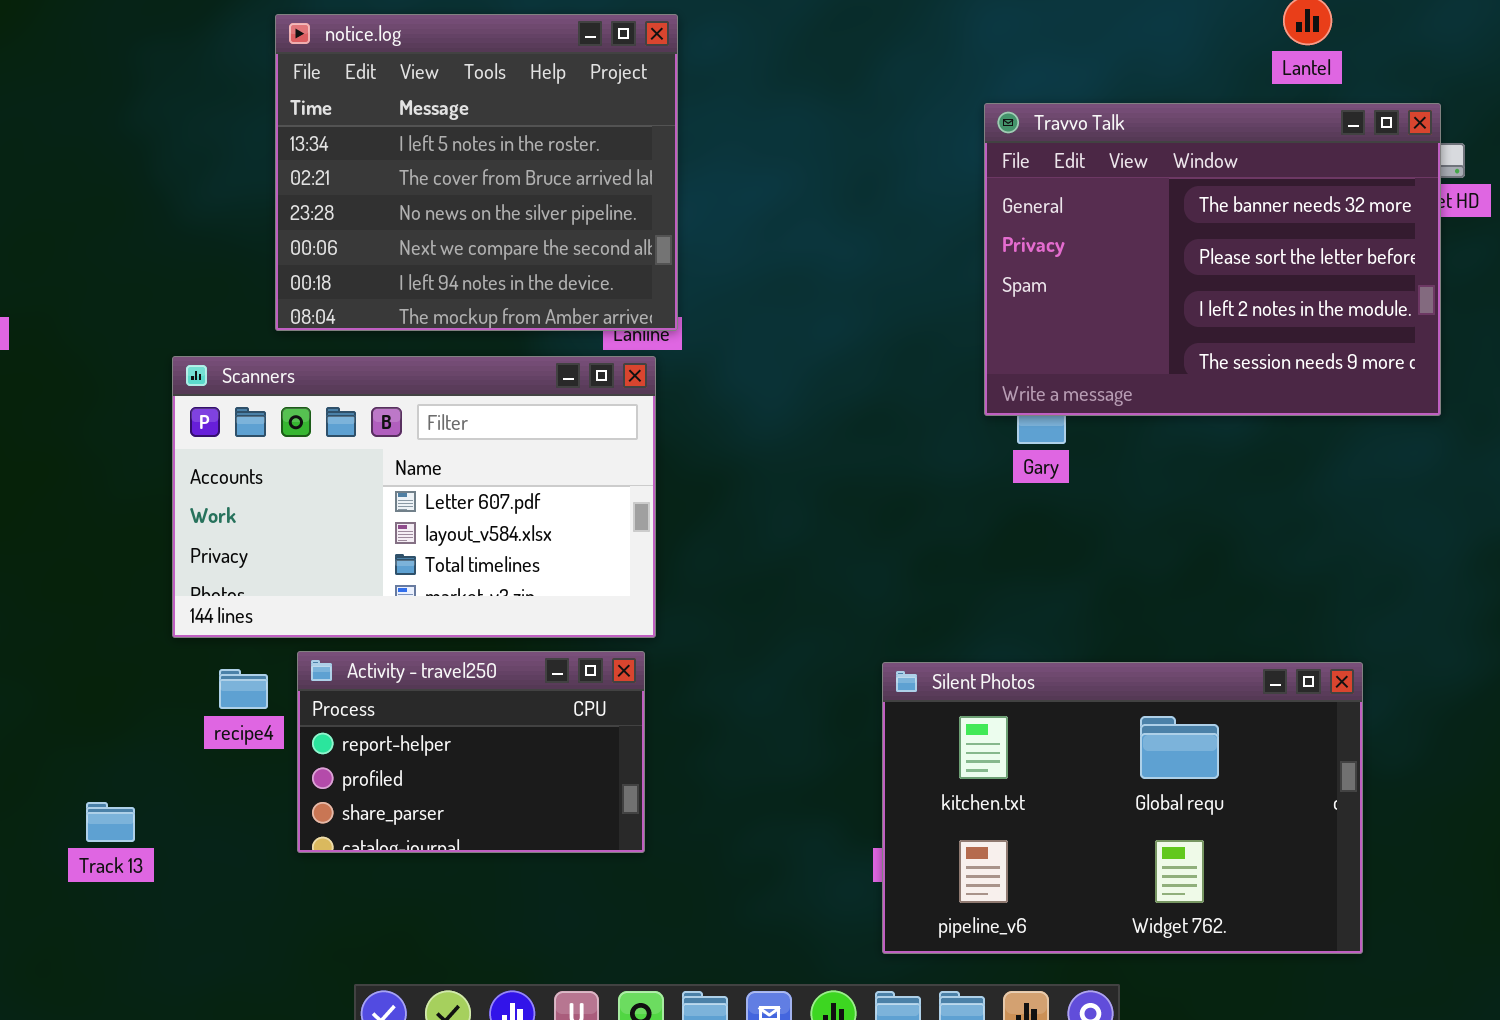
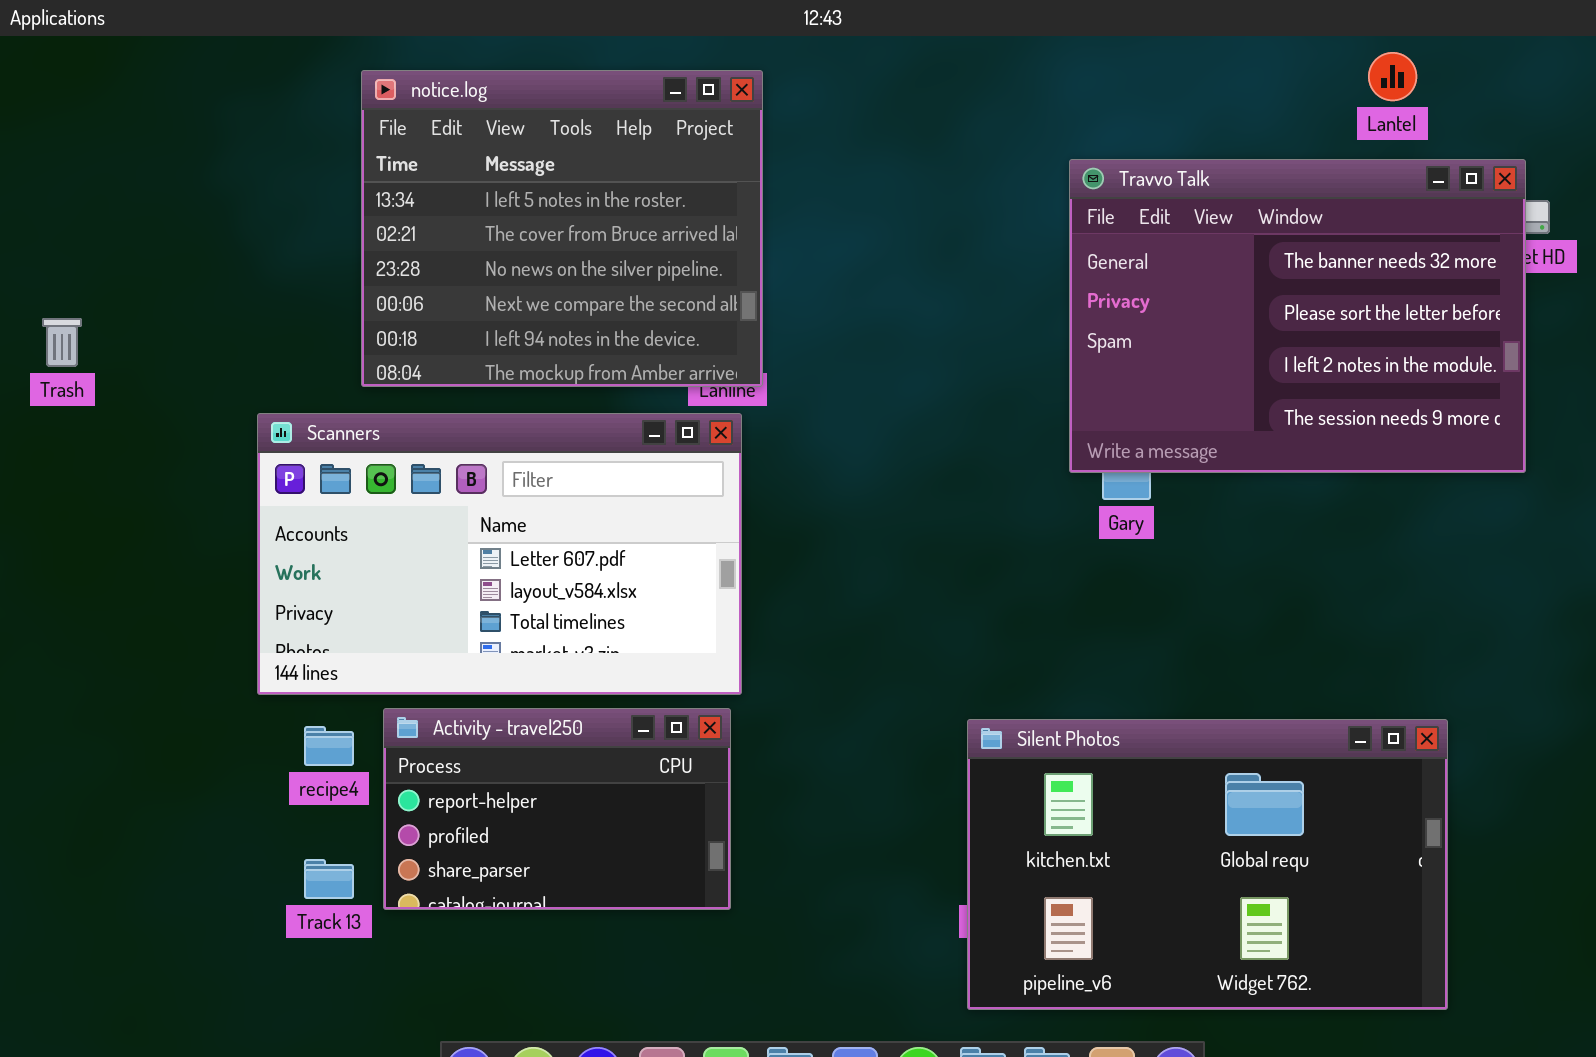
Track 13: [86,802,135,842] -> [304,859,354,899], moved

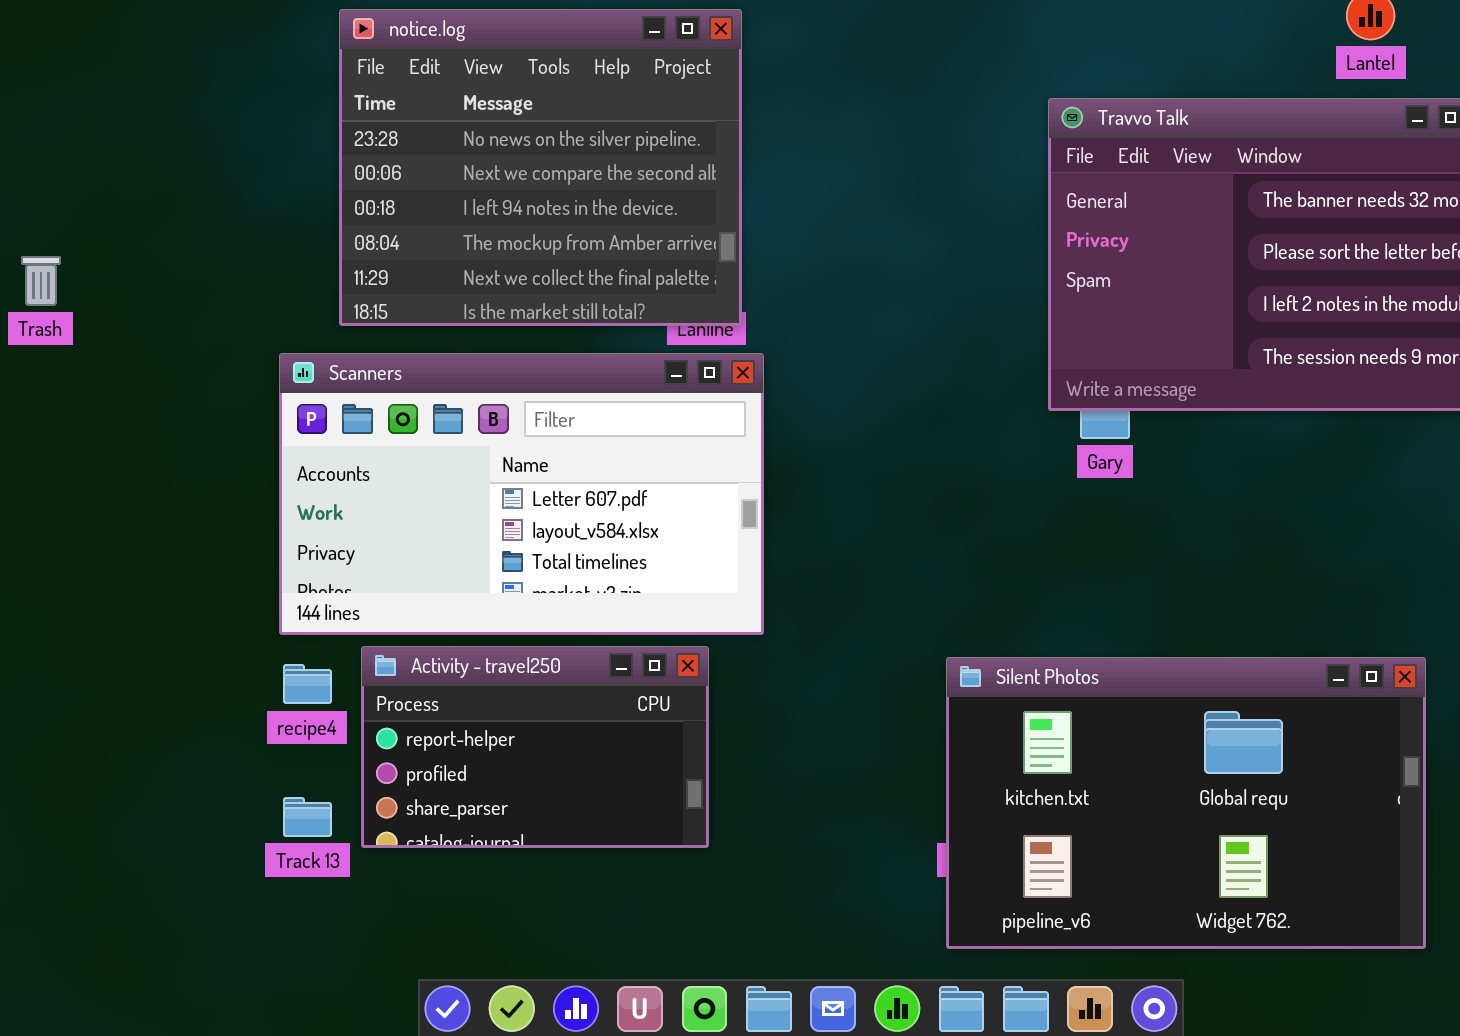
notice.log: [361,70,763,387] -> [339,9,742,326], scrolled down 2 rows
Scanners: [257,413,742,695] -> [279,353,764,635], moved

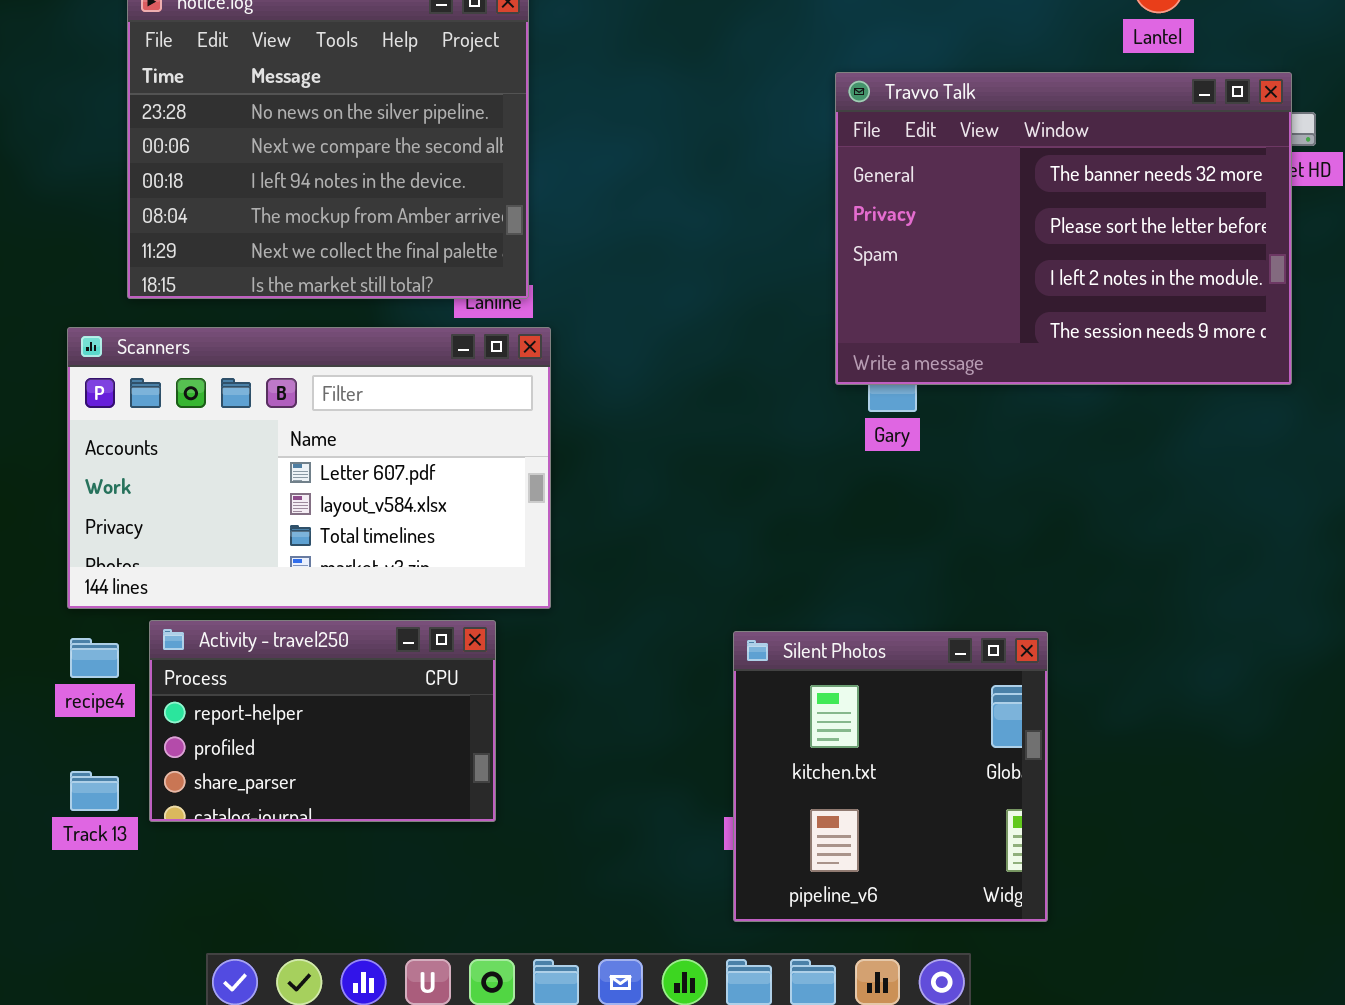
Silent Photos: [946,657,1426,949] -> [733,631,1048,922], resized

